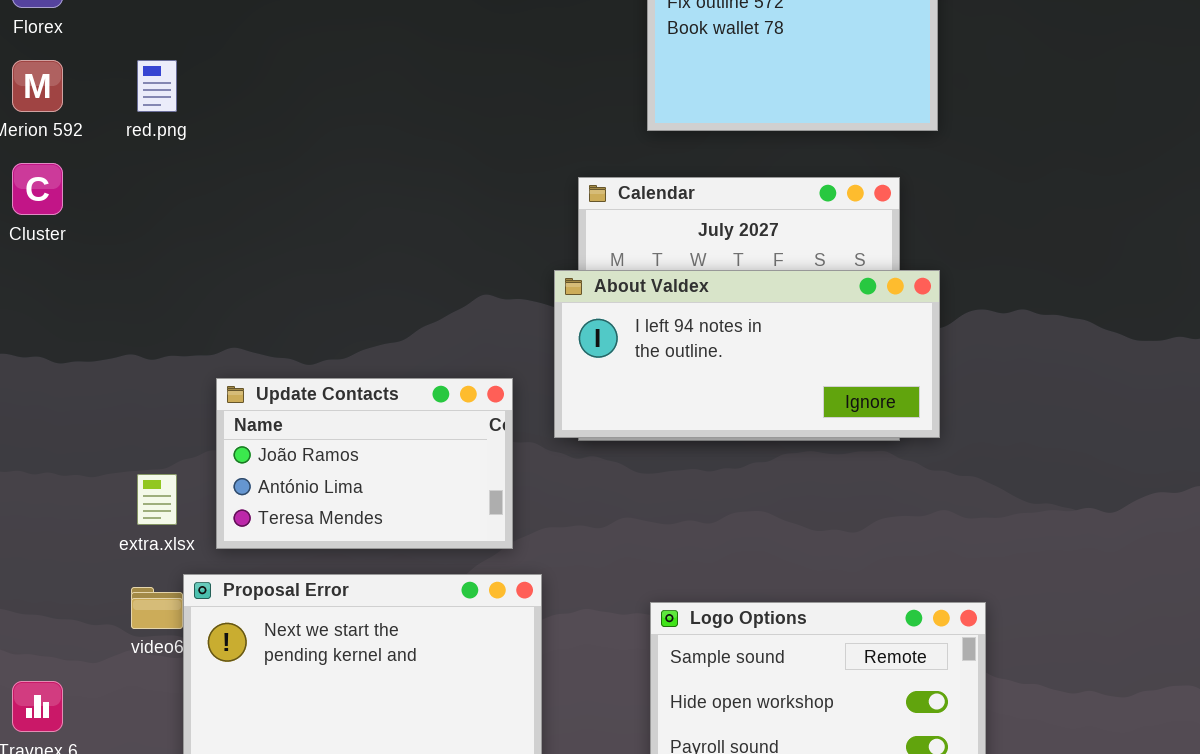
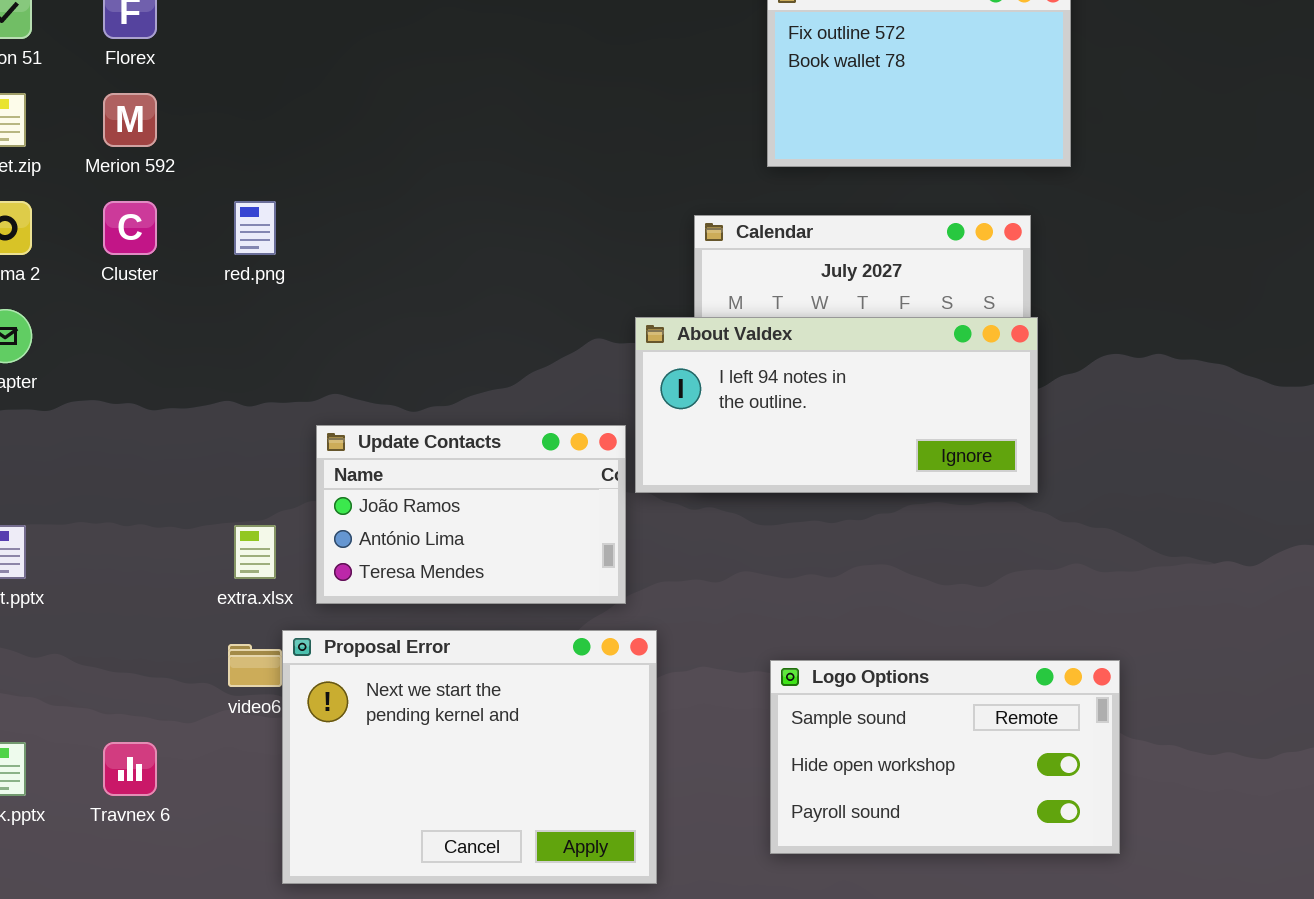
red.png: [137,60,177,112] -> [234,201,276,255], moved
About Valdex: [554,270,940,438] -> [635,317,1038,493], moved

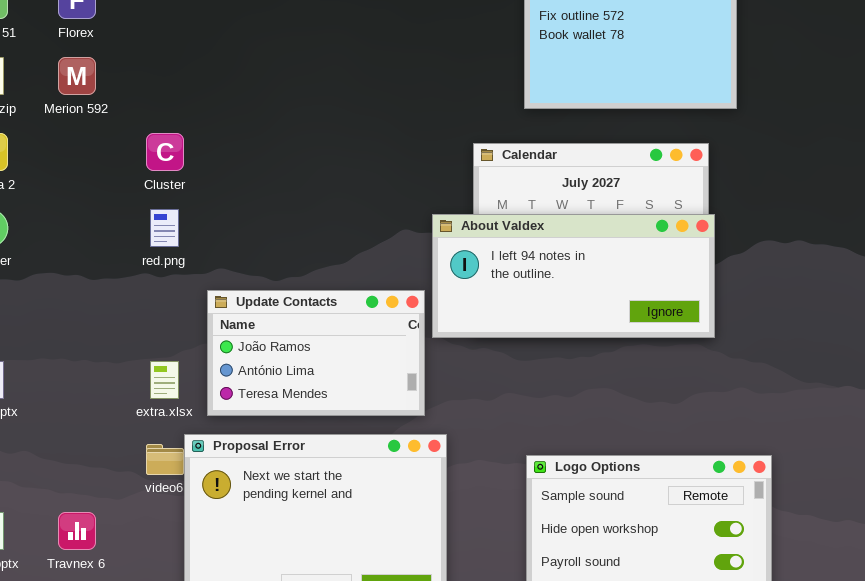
Cluster: [103,201,157,255] -> [146,133,184,171], moved
red.png: [234,201,276,255] -> [150,209,179,247], moved

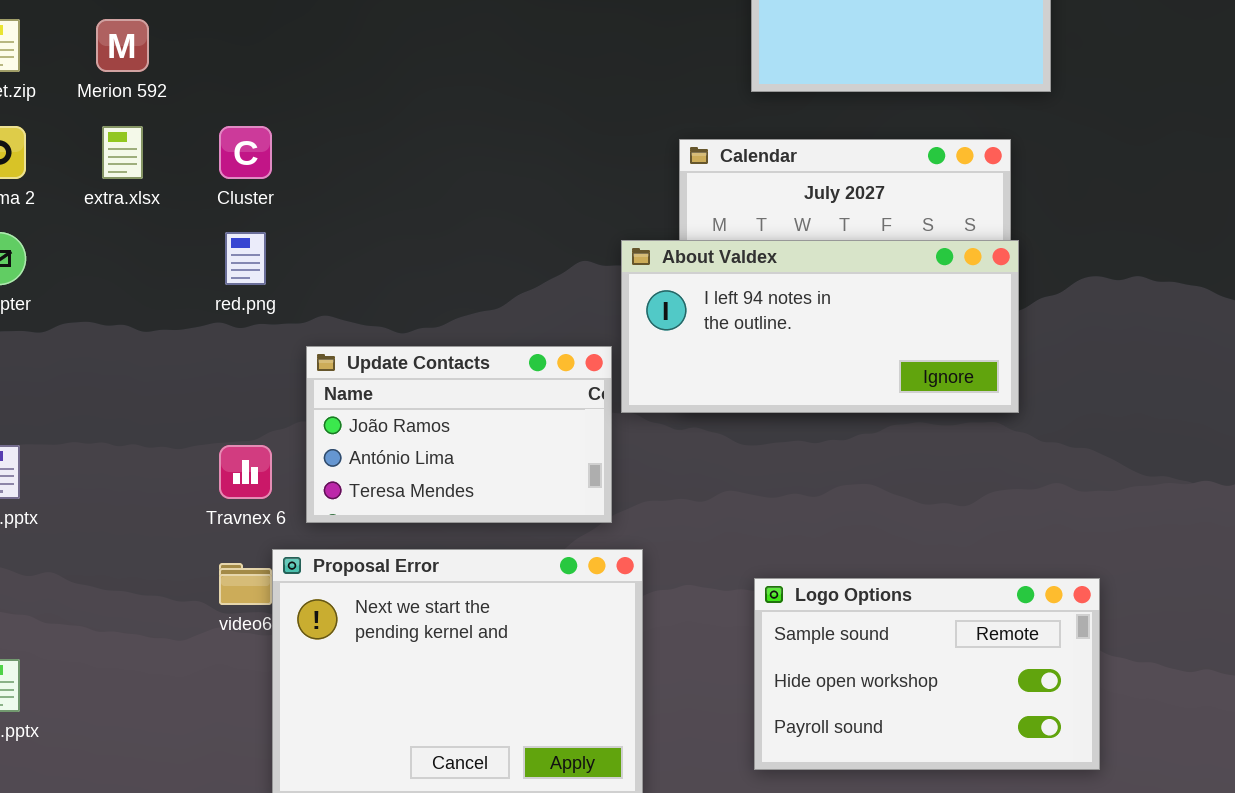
extra.xlsx: [150,361,179,399] -> [102,126,143,179], moved
Travnex 6: [58,512,96,550] -> [219,445,272,499], moved

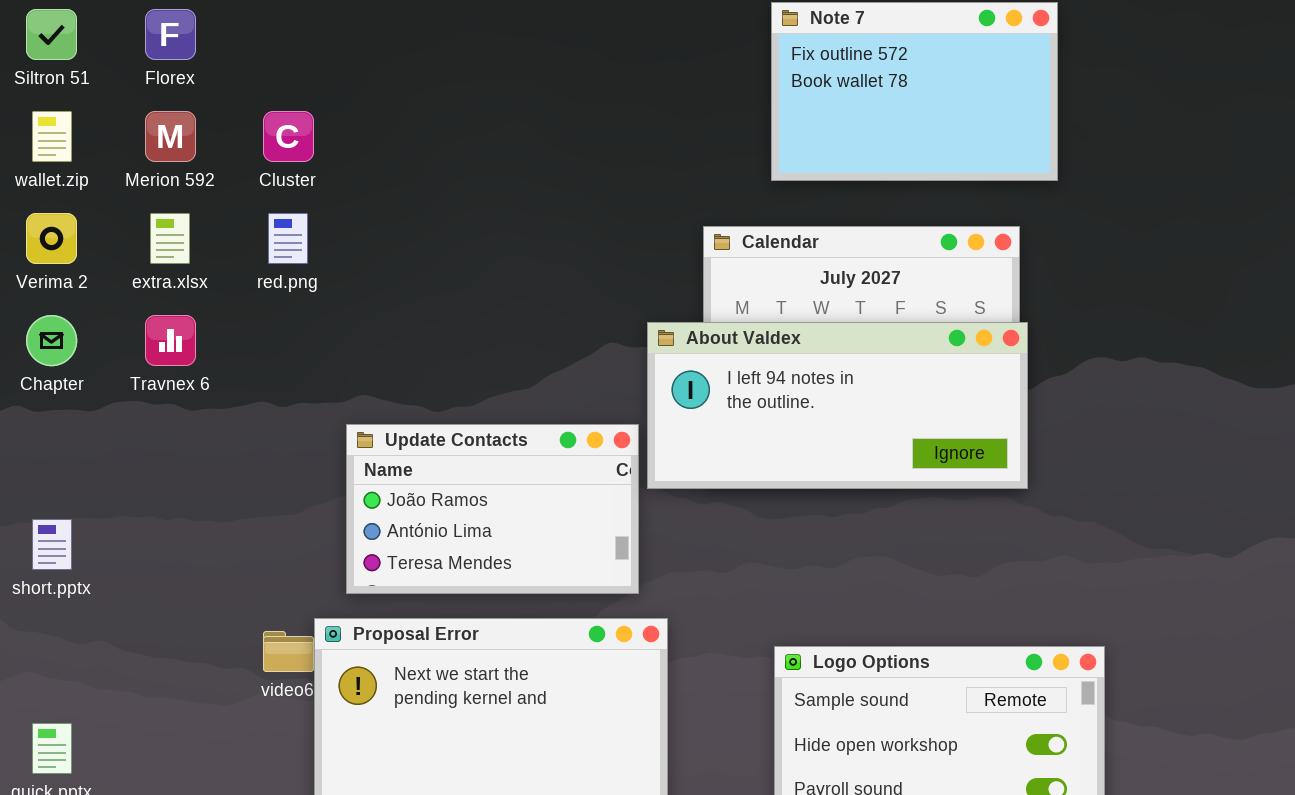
Cluster: [219,126,272,179] -> [263,111,314,162], moved
red.png: [225,232,266,285] -> [268,213,308,264], moved
Travnex 6: [219,445,272,499] -> [145,315,196,366], moved

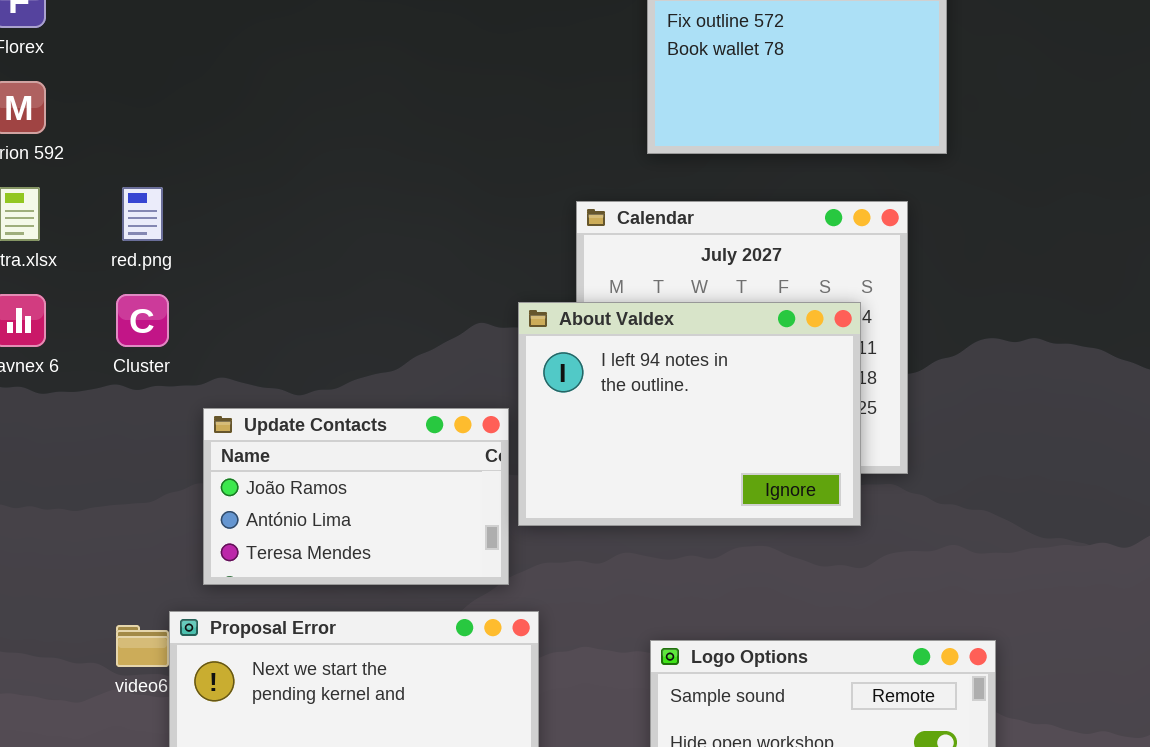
Cluster: [263,111,314,162] -> [116,294,169,347], moved
About Valdex: [647,322,1028,489] -> [518,302,861,526], resized

